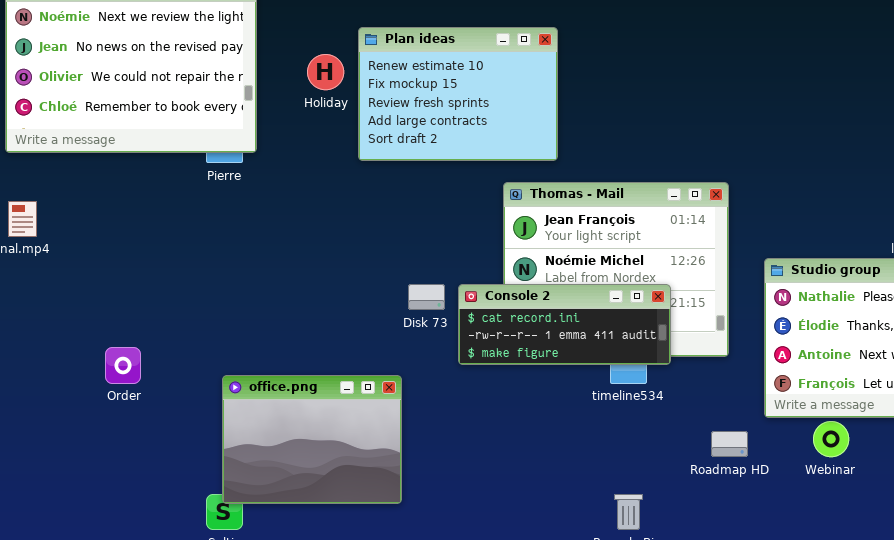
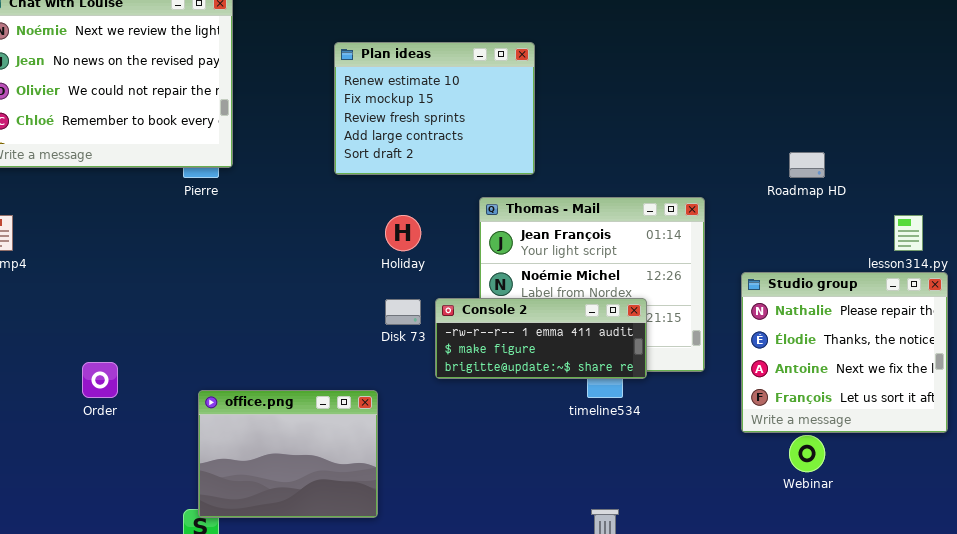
Holiday: [307,54,344,90] -> [385,215,421,251], moved
Console 2: [458,284,671,365] -> [435,298,647,379], scrolled down 1 row
Roadmap HD: [711,431,748,457] -> [789,152,825,178], moved

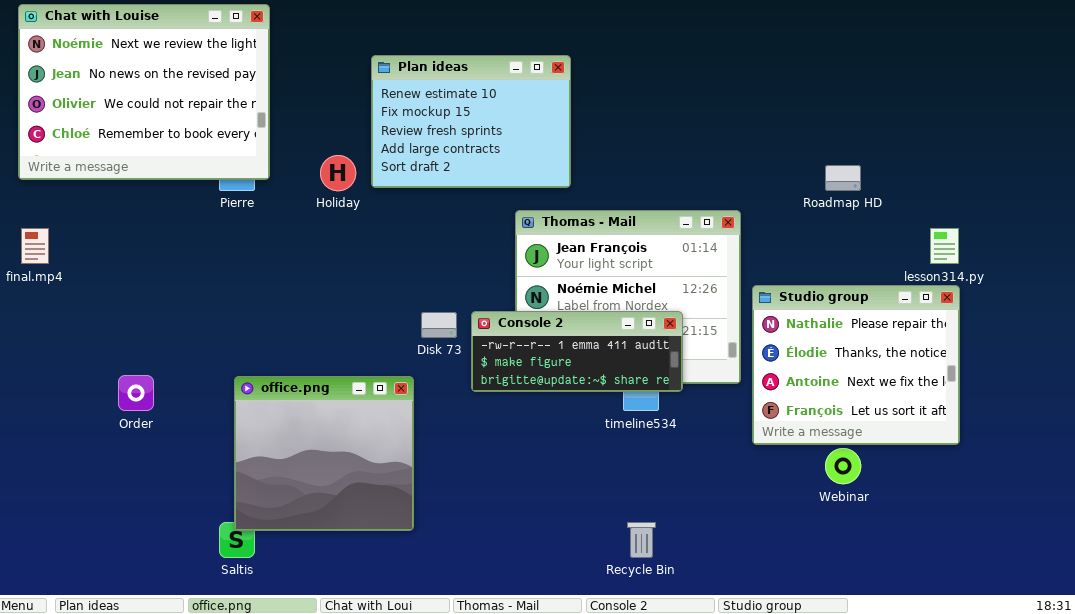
Holiday: [385,215,421,251] -> [320,155,356,191], moved
Studio group: [741,272,948,433] -> [752,285,960,445], moved
office.png: [198,390,378,518] -> [234,376,414,531], resized

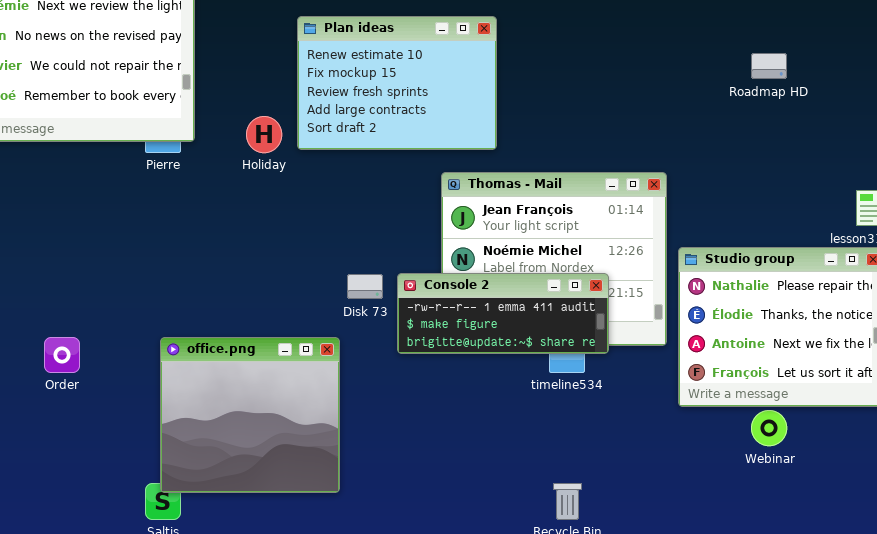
Roadmap HD: [825,165,861,191] -> [751,53,787,79], moved

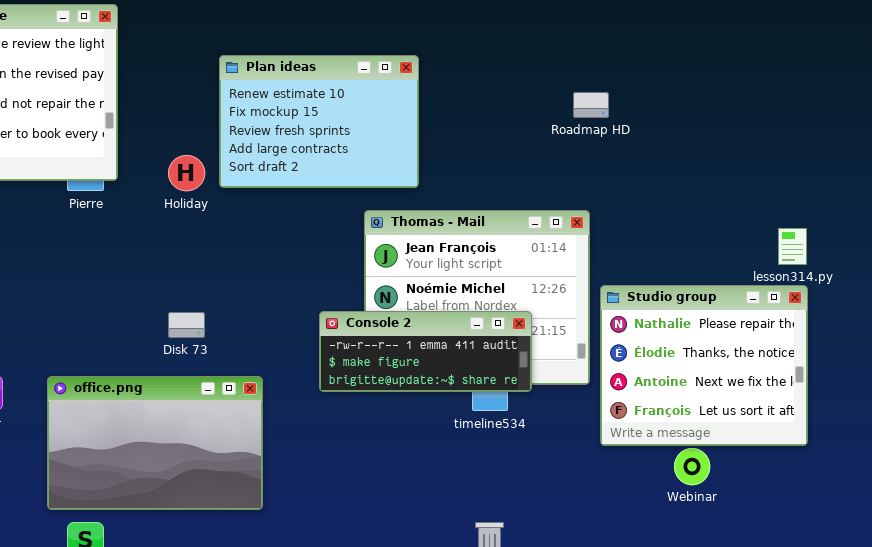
Roadmap HD: [751,53,787,79] -> [573,92,609,118], moved
Disk 73: [347,274,383,299] -> [168,312,205,338], moved
office.png: [160,337,340,493] -> [47,376,263,510], resized

